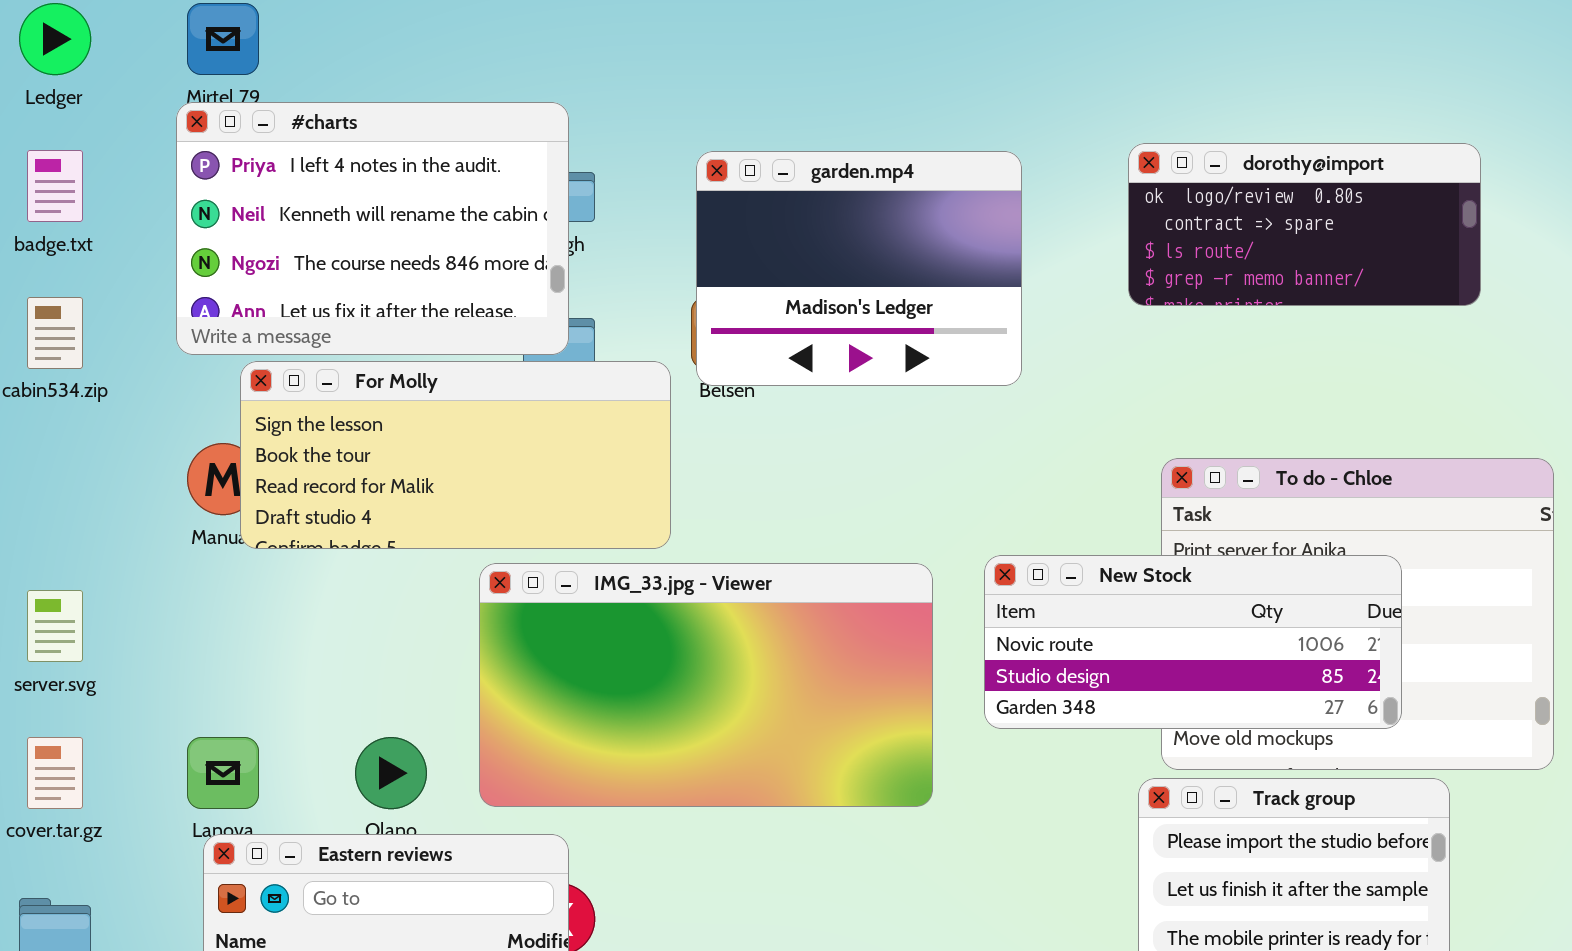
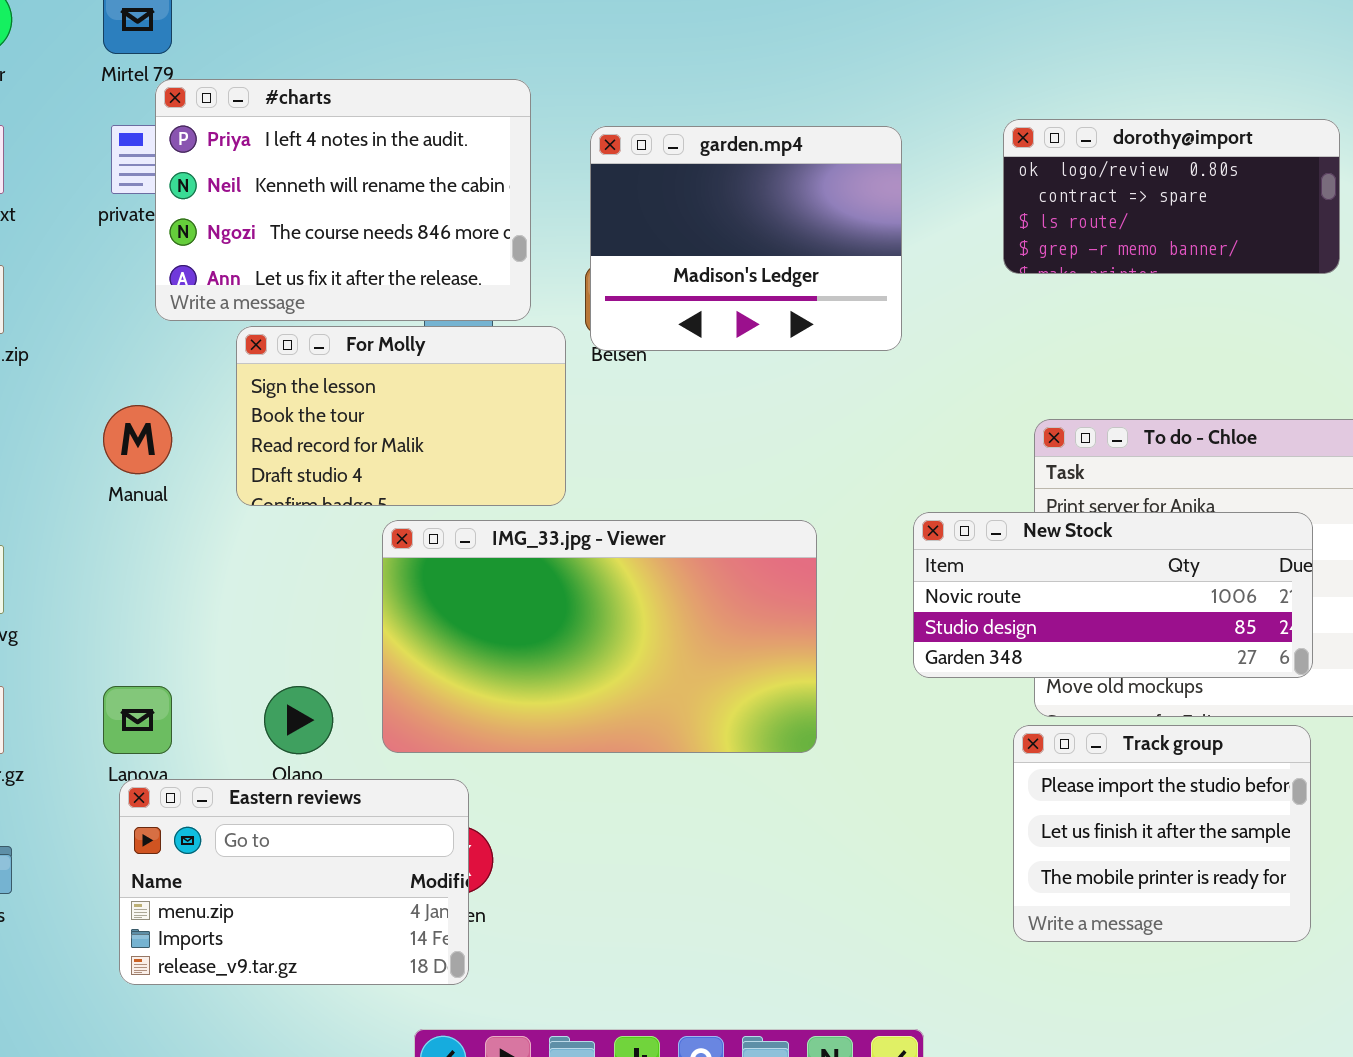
#charts: [176,102,569,355] -> [155,79,531,321], moved
For Molly: [240,361,671,549] -> [236,326,566,506], resized
New Stock: [984,555,1402,729] -> [913,512,1313,678], moved

